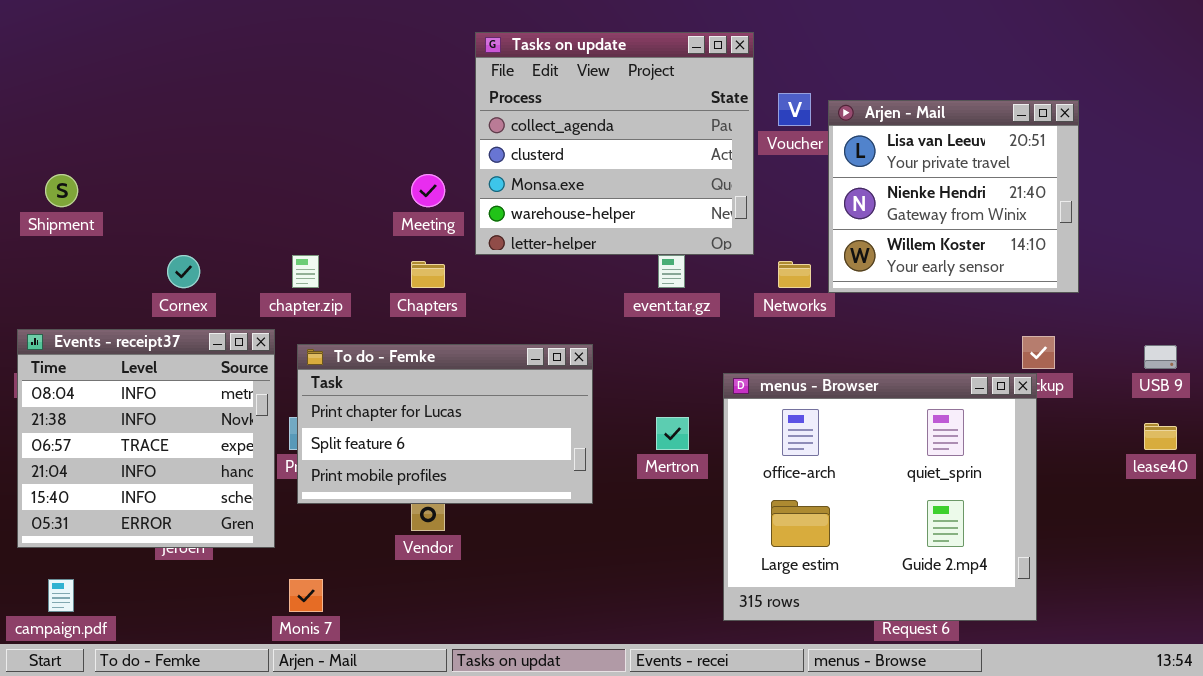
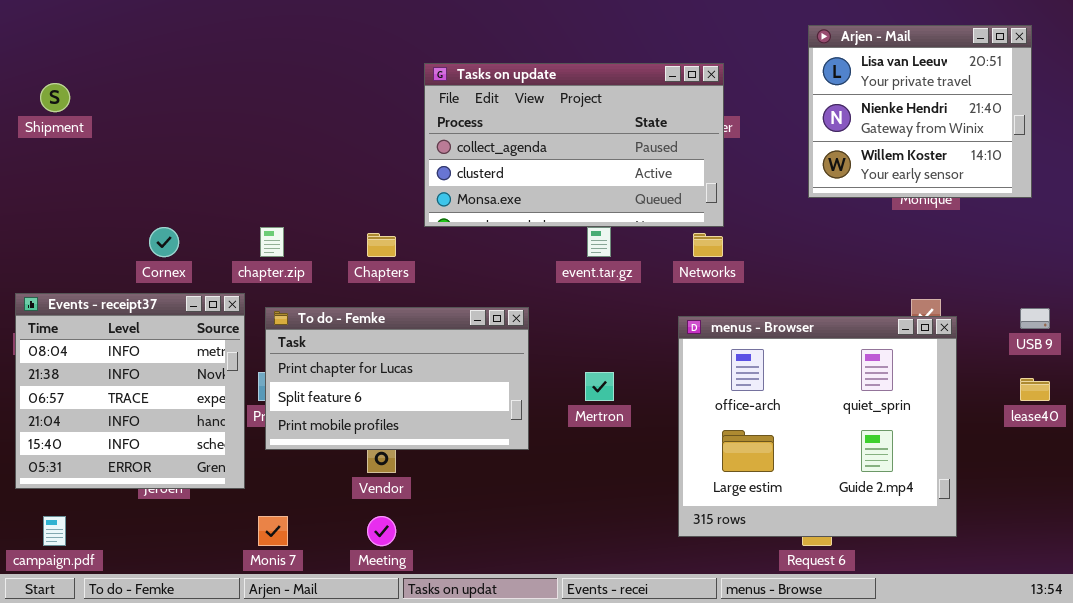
Tasks on update: [475,32,754,255] -> [424,63,724,227], resized
Arjen - Mail: [828,100,1079,293] -> [808,25,1032,198], moved
Shipment: [45,174,78,207] -> [40,83,70,112], moved
Meeting: [411,174,445,207] -> [367,516,396,546], moved
menus - Browser: [723,373,1037,621] -> [678,316,957,537], moved

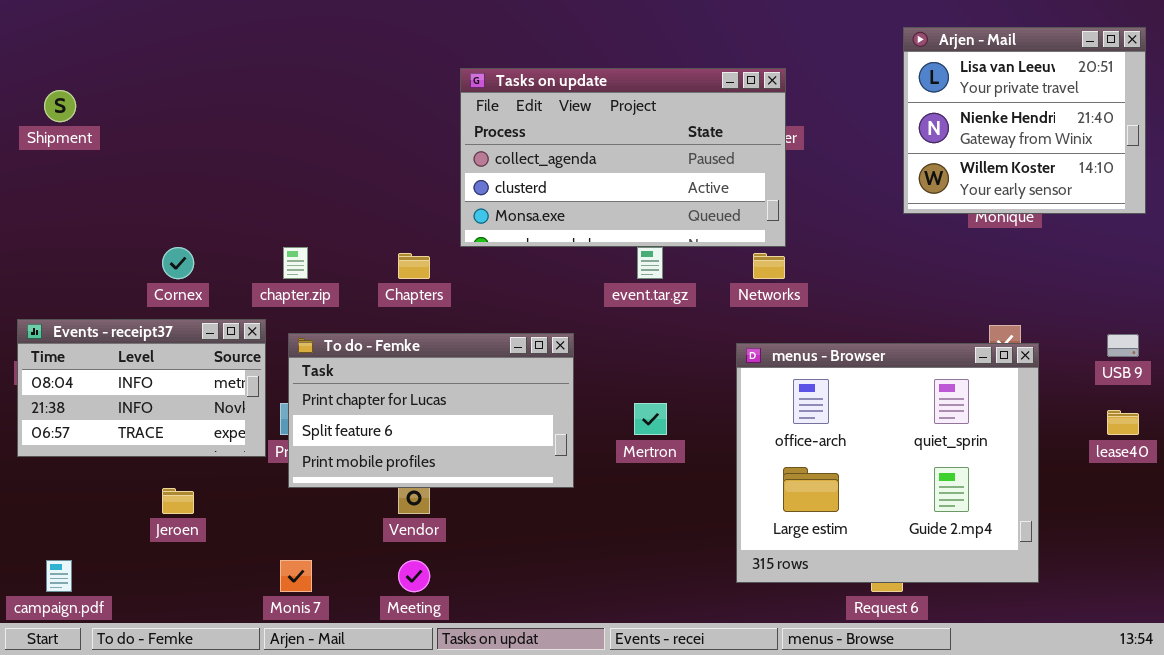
Arjen - Mail: [808,25,1032,198] -> [903,27,1146,214], moved
Events - receipt37: [15,293,245,489] -> [17,319,266,457], resized

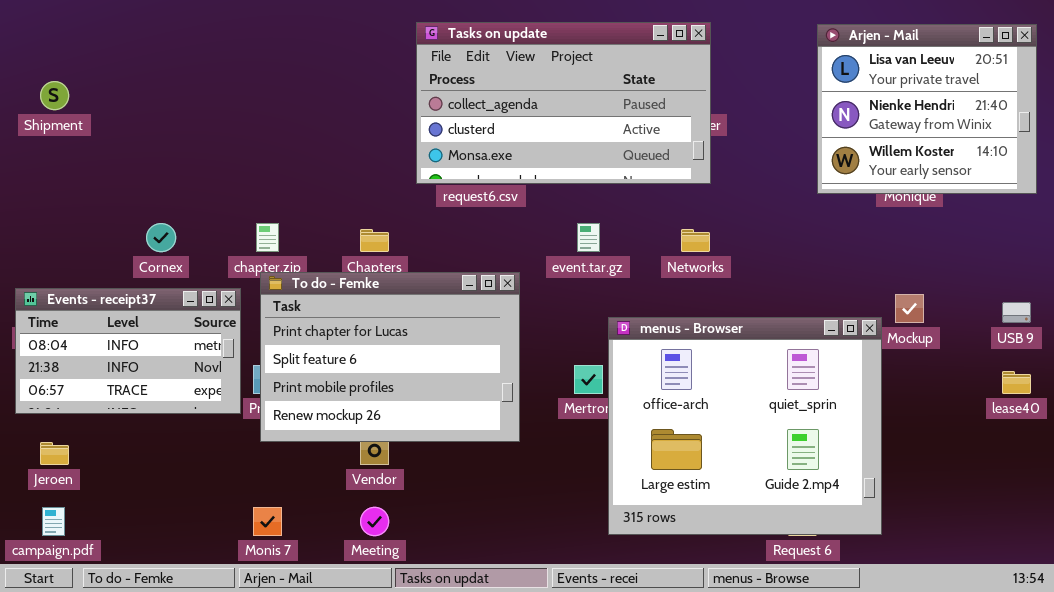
Tasks on update: [460,68,786,247] -> [416,22,711,184], moved
To do - Femke: [288,333,574,488] -> [260,272,520,442], resized
menus - Browser: [736,343,1039,583] -> [608,317,882,535], moved
Jeroen: [162,488,194,514] -> [40,442,69,465], moved

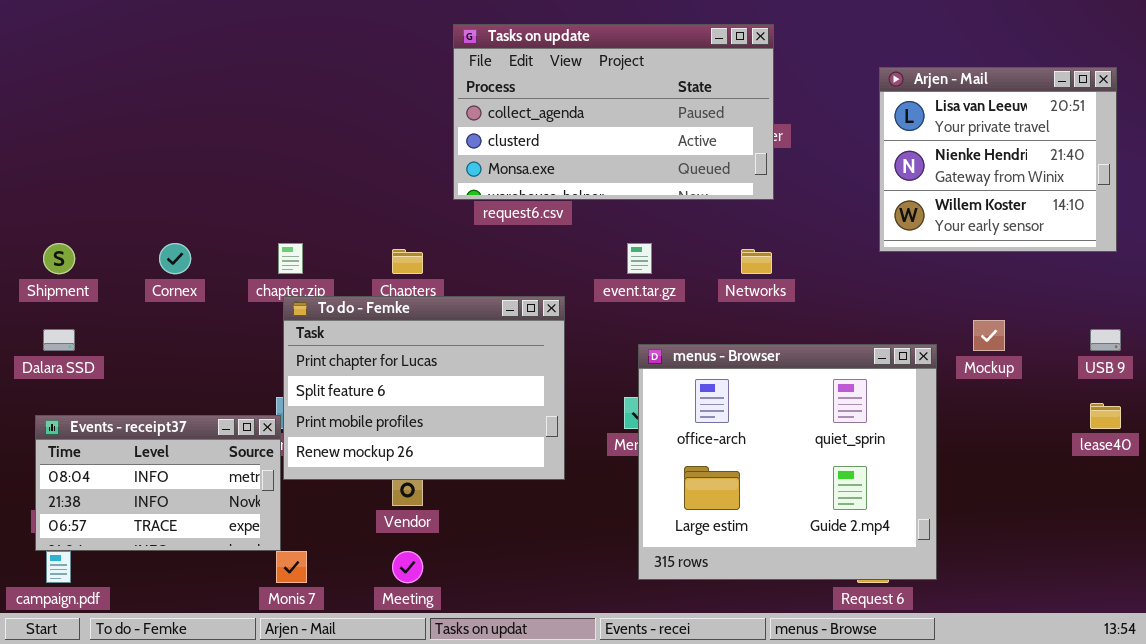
Arjen - Mail: [817,24,1037,194] -> [879,67,1117,252], moved
Shipment: [40,81,69,110] -> [43,243,75,274], moved
Events - receipt37: [15,288,241,414] -> [35,415,281,551], moved
menus - Browser: [608,317,882,535] -> [638,344,937,580], moved

